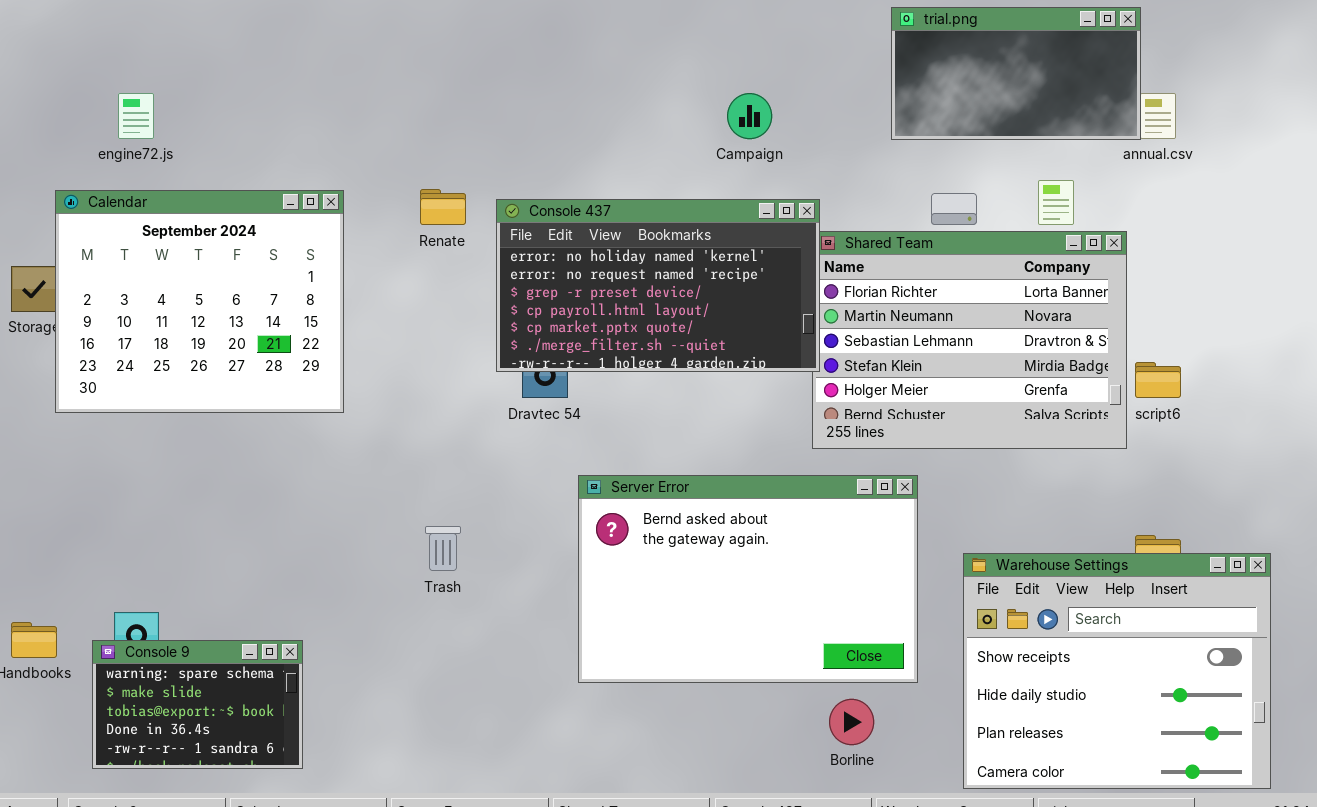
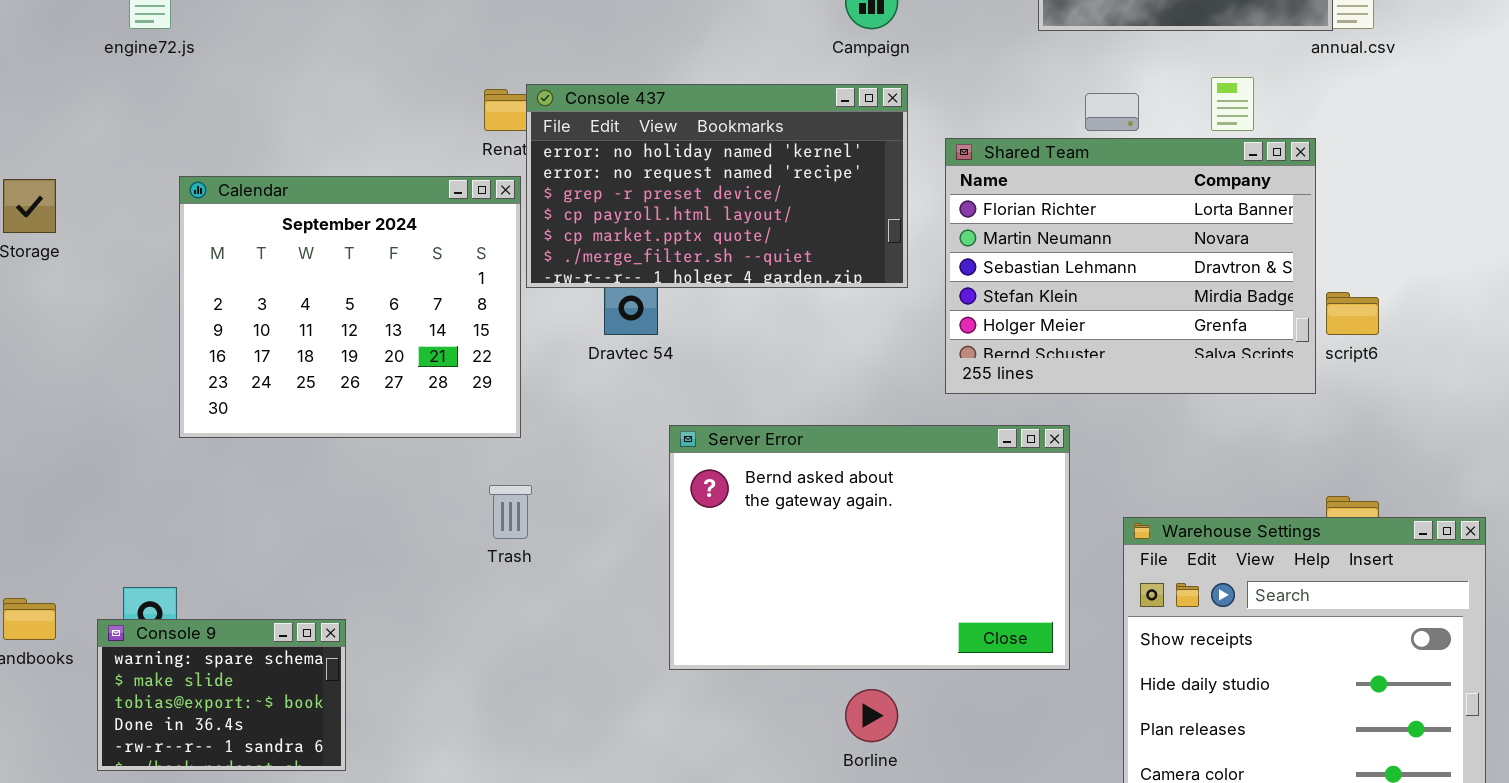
Calendar: [55,190,344,413] -> [179,176,521,438], moved
Console 437: [496,199,820,372] -> [526,84,908,288], moved
Borline: [829,699,874,745] -> [845,689,898,742], moved

